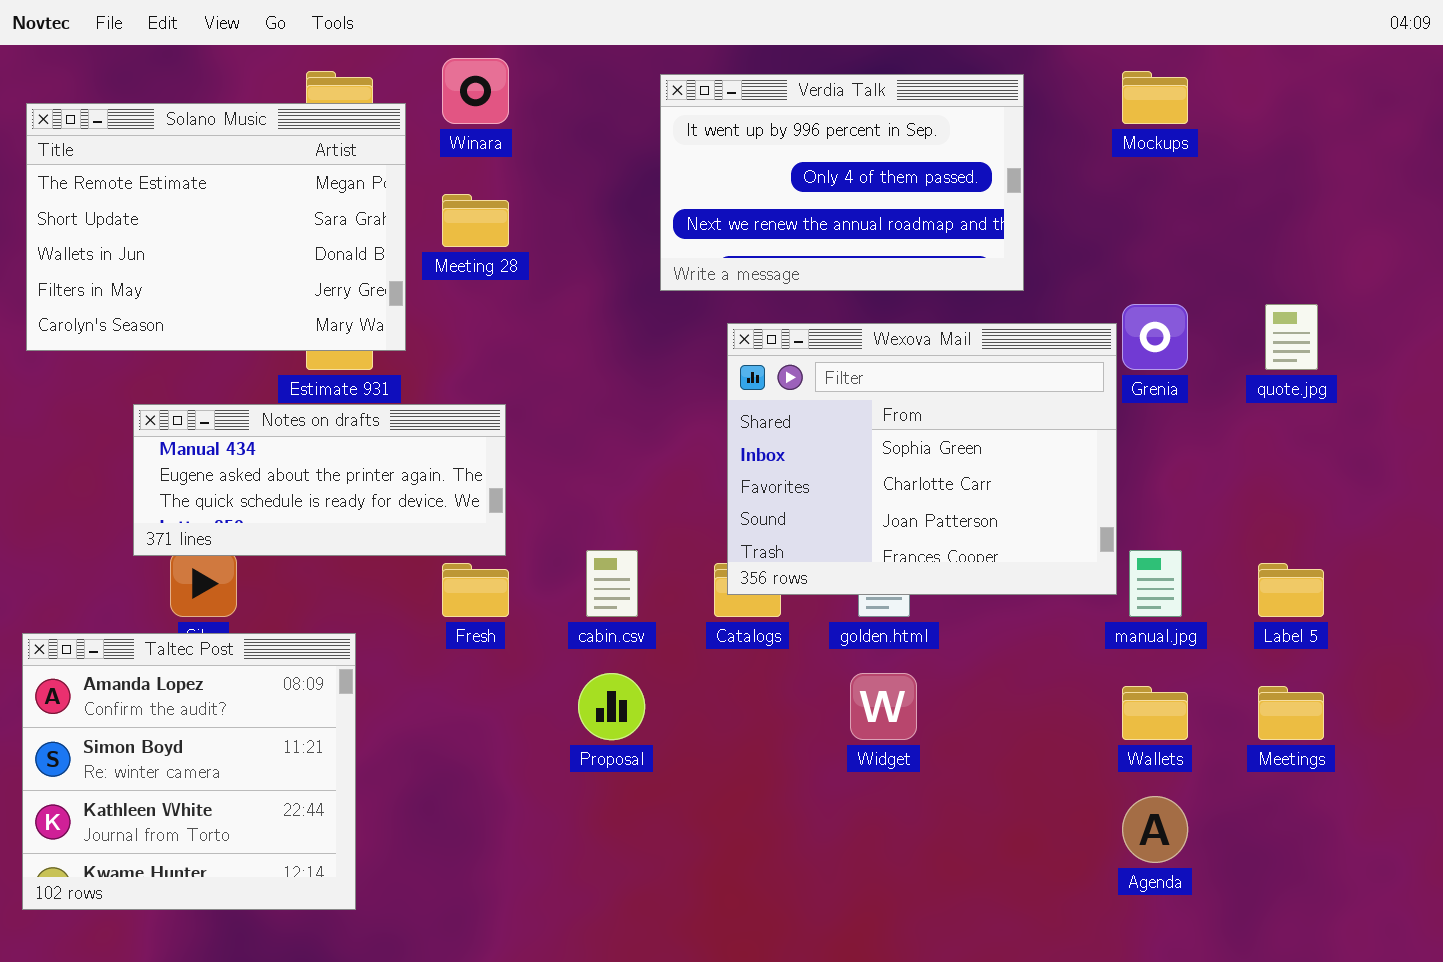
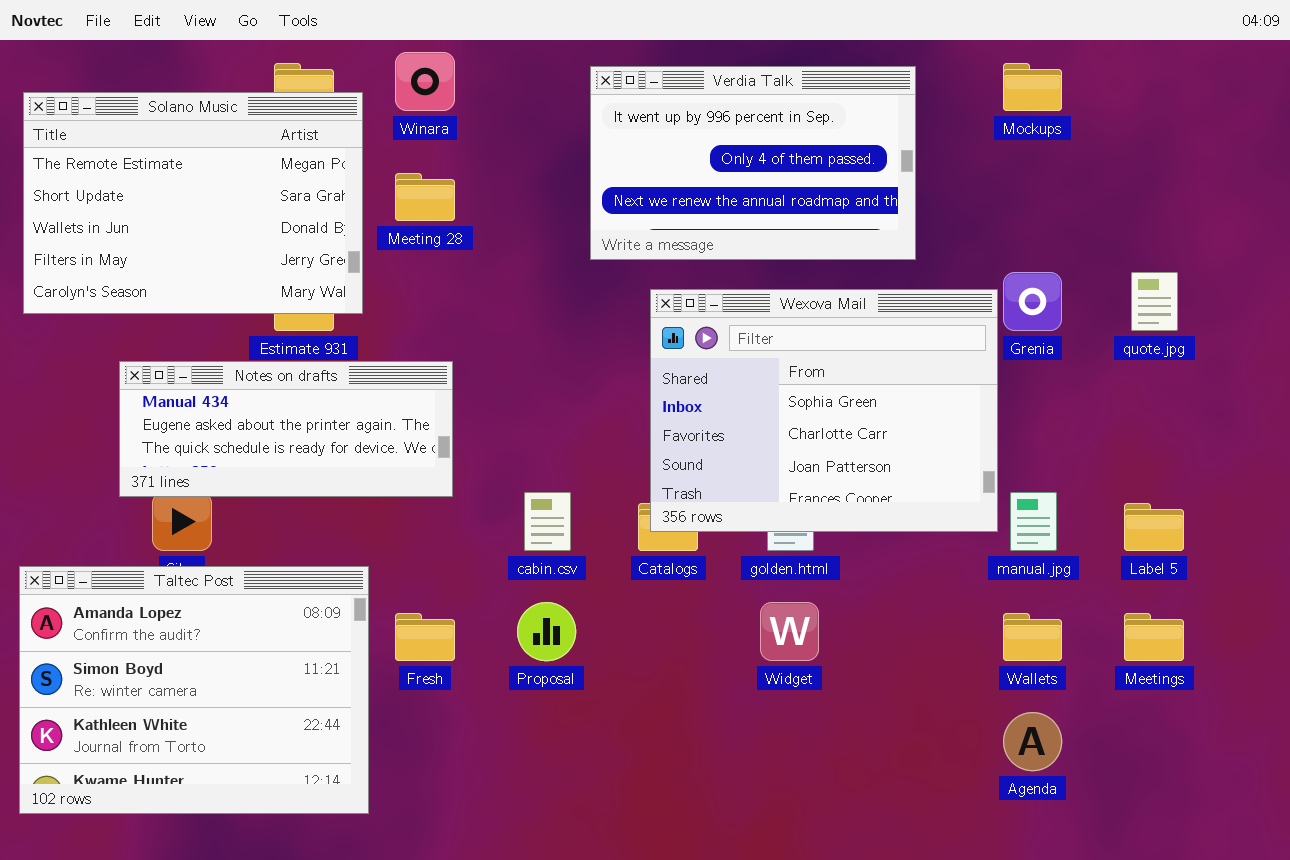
Fresh: [442,563,509,617] -> [395,613,455,661], moved
Taltec Post: [22,633,356,910] -> [19,566,369,814], resized

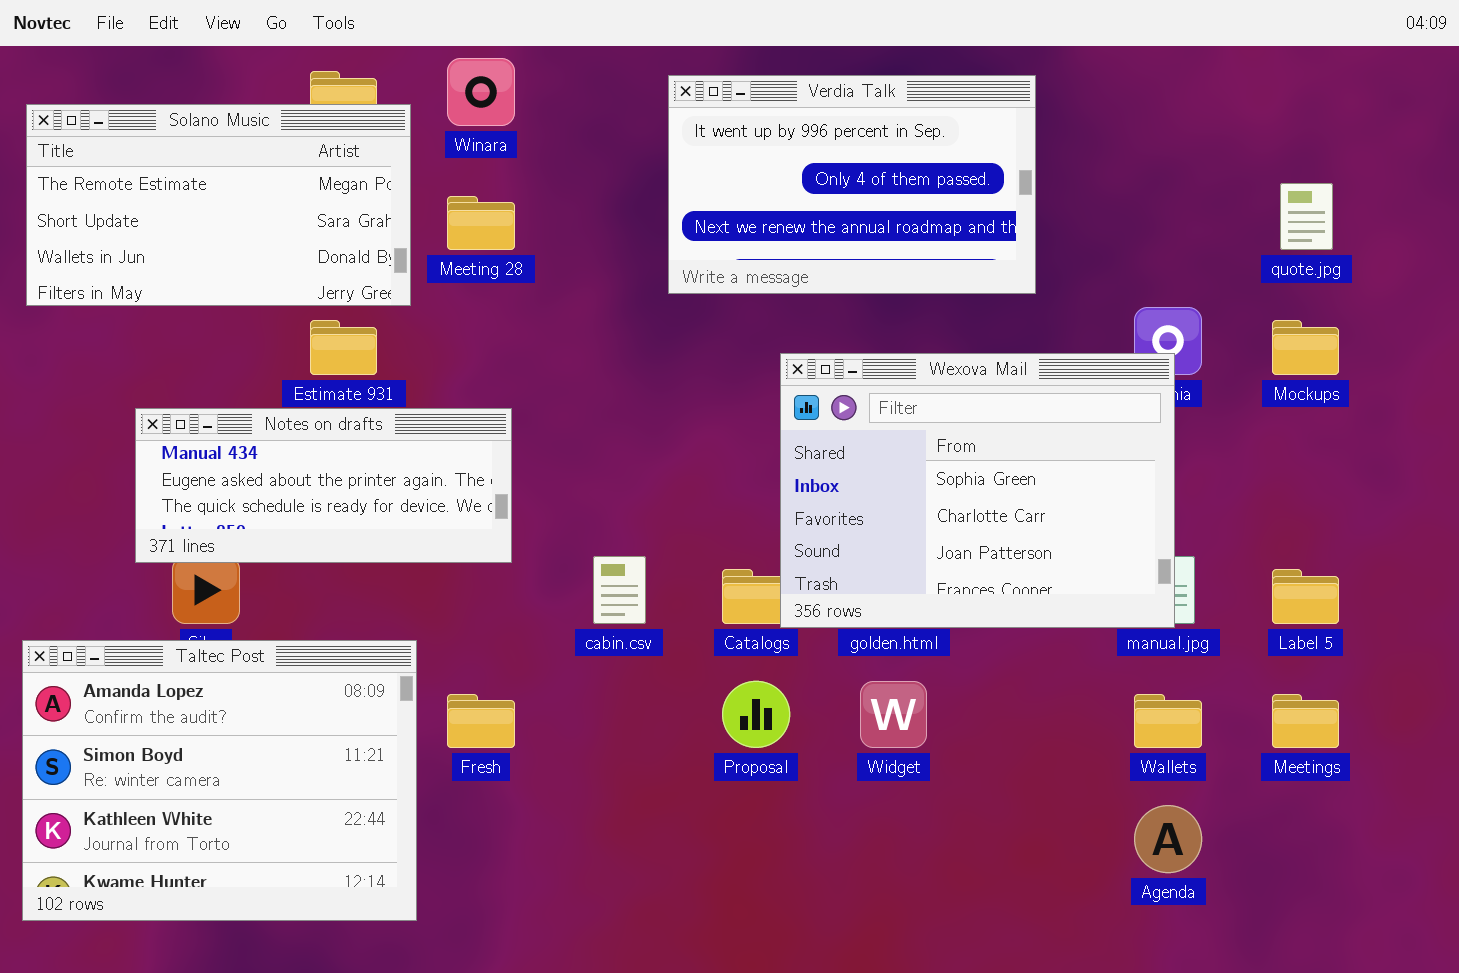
Mockups: [1003,63,1062,111] -> [1272,320,1339,375], moved
Solano Music: [23,92,363,314] -> [26,104,411,306], resized
quote.jpg: [1131,272,1178,331] -> [1280,183,1333,250], moved
Wexova Mail: [650,289,998,532] -> [780,353,1175,628], moved
Proposal: [517,602,576,661] -> [722,681,790,748], moved

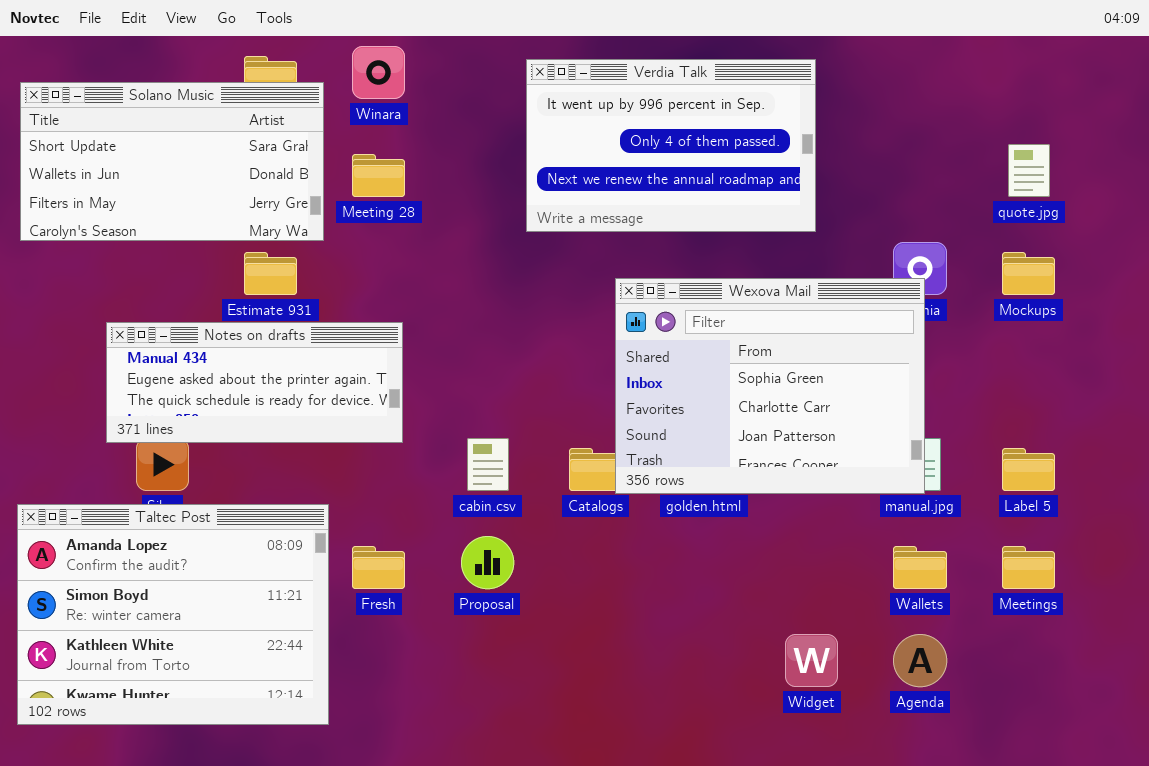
Solano Music: [26,104,411,306] -> [20,82,324,241], scrolled down 1 row
Proposal: [722,681,790,748] -> [461,536,514,589], moved
Widget: [860,681,927,748] -> [785,634,838,687], moved

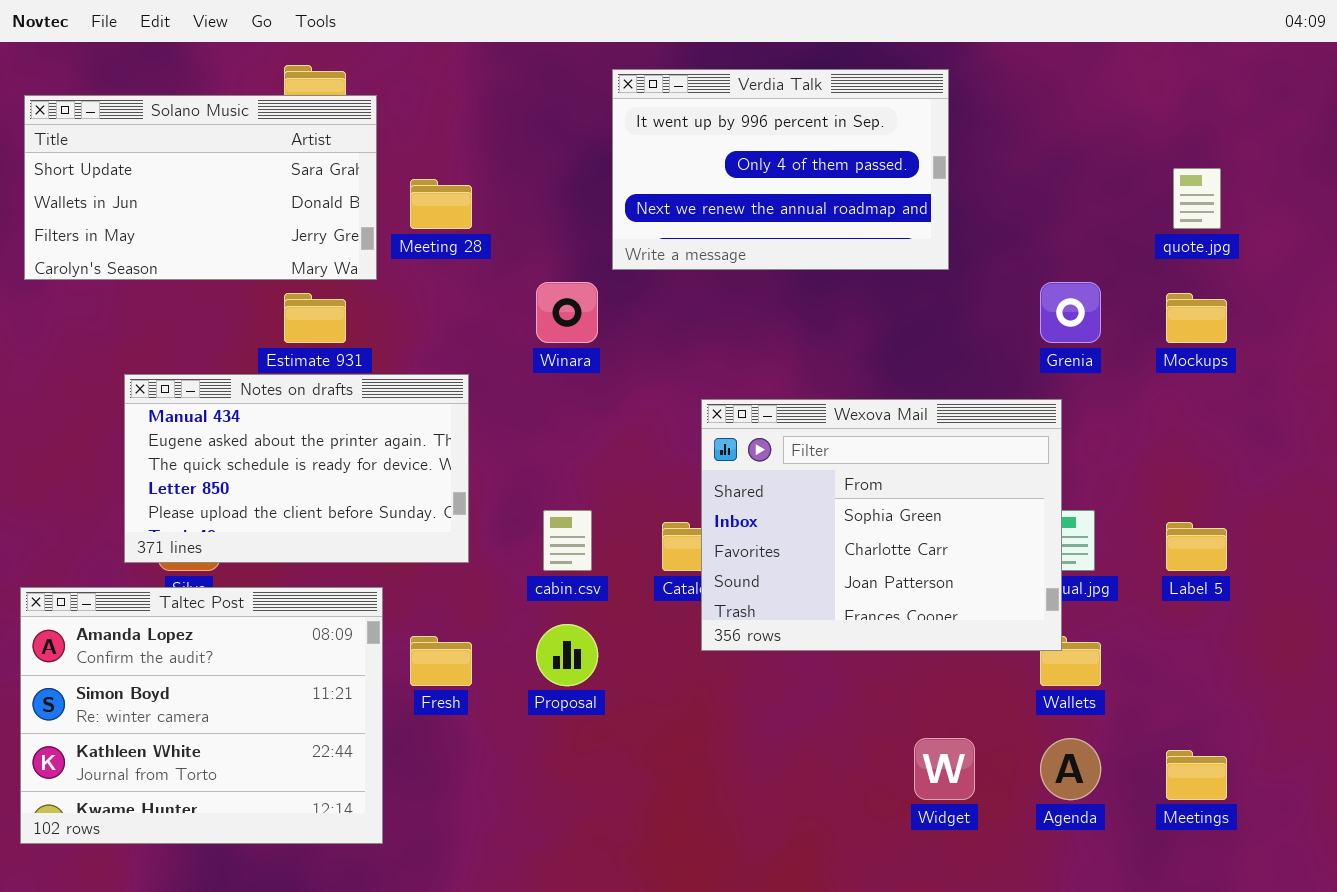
Winara: [352,46,405,99] -> [536,282,598,343], moved
Wexova Mail: [615,278,925,494] -> [701,399,1062,651], moved
Notes on drafts: [106,322,403,443] -> [124,374,469,563], resized
Meetings: [1002,546,1055,589] -> [1166,750,1227,800], moved

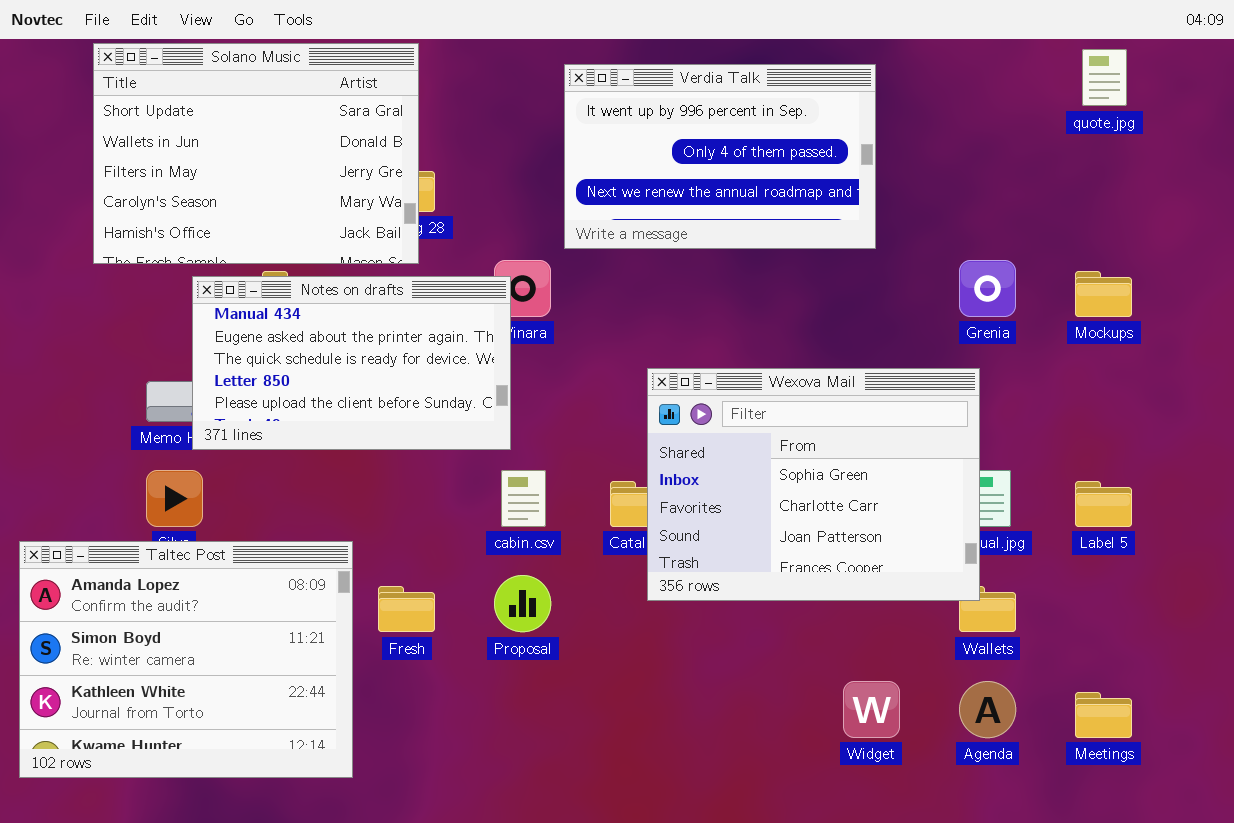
Solano Music: [24,95,377,280] -> [93,43,419,264], moved, resized
quote.jpg: [1173,168,1221,229] -> [1082,49,1127,106], moved
Notes on drafts: [124,374,469,563] -> [192,276,511,450], moved

